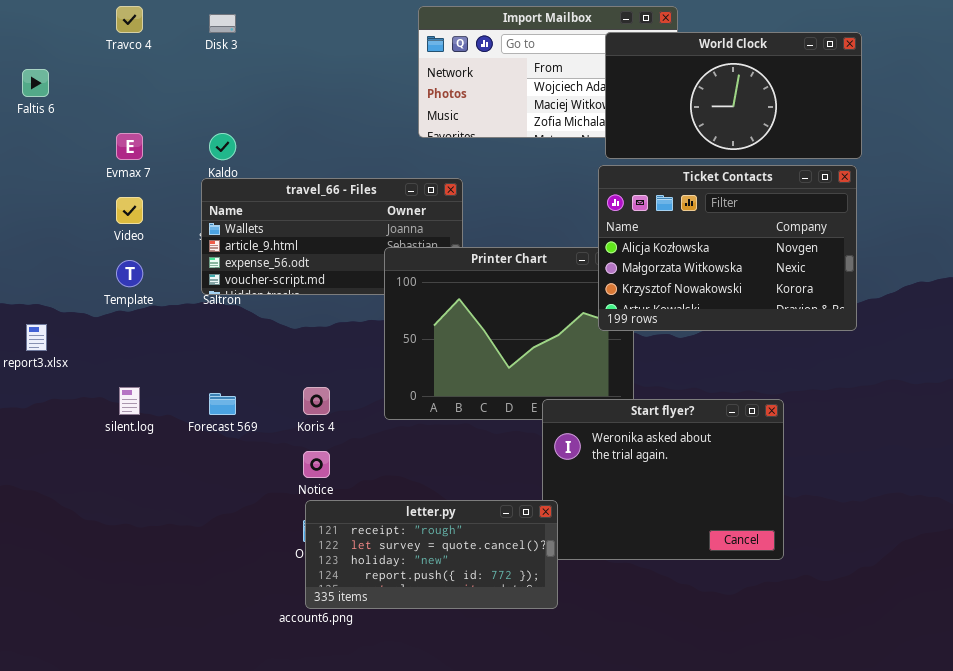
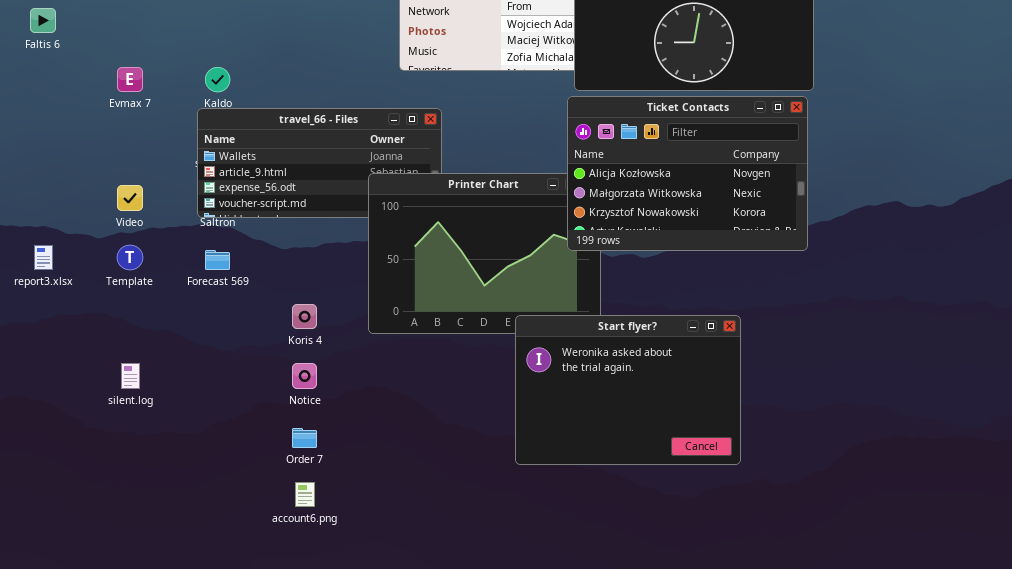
Video: [116,197,143,224] -> [117,185,143,211], moved
Template: [116,260,143,287] -> [117,245,143,270], moved
silent.log: [119,387,140,415] -> [121,363,140,389], moved
Forecast 569: [209,393,236,415] -> [205,250,230,270], moved
letter.py: [305,500,558,609] -> none, closed

